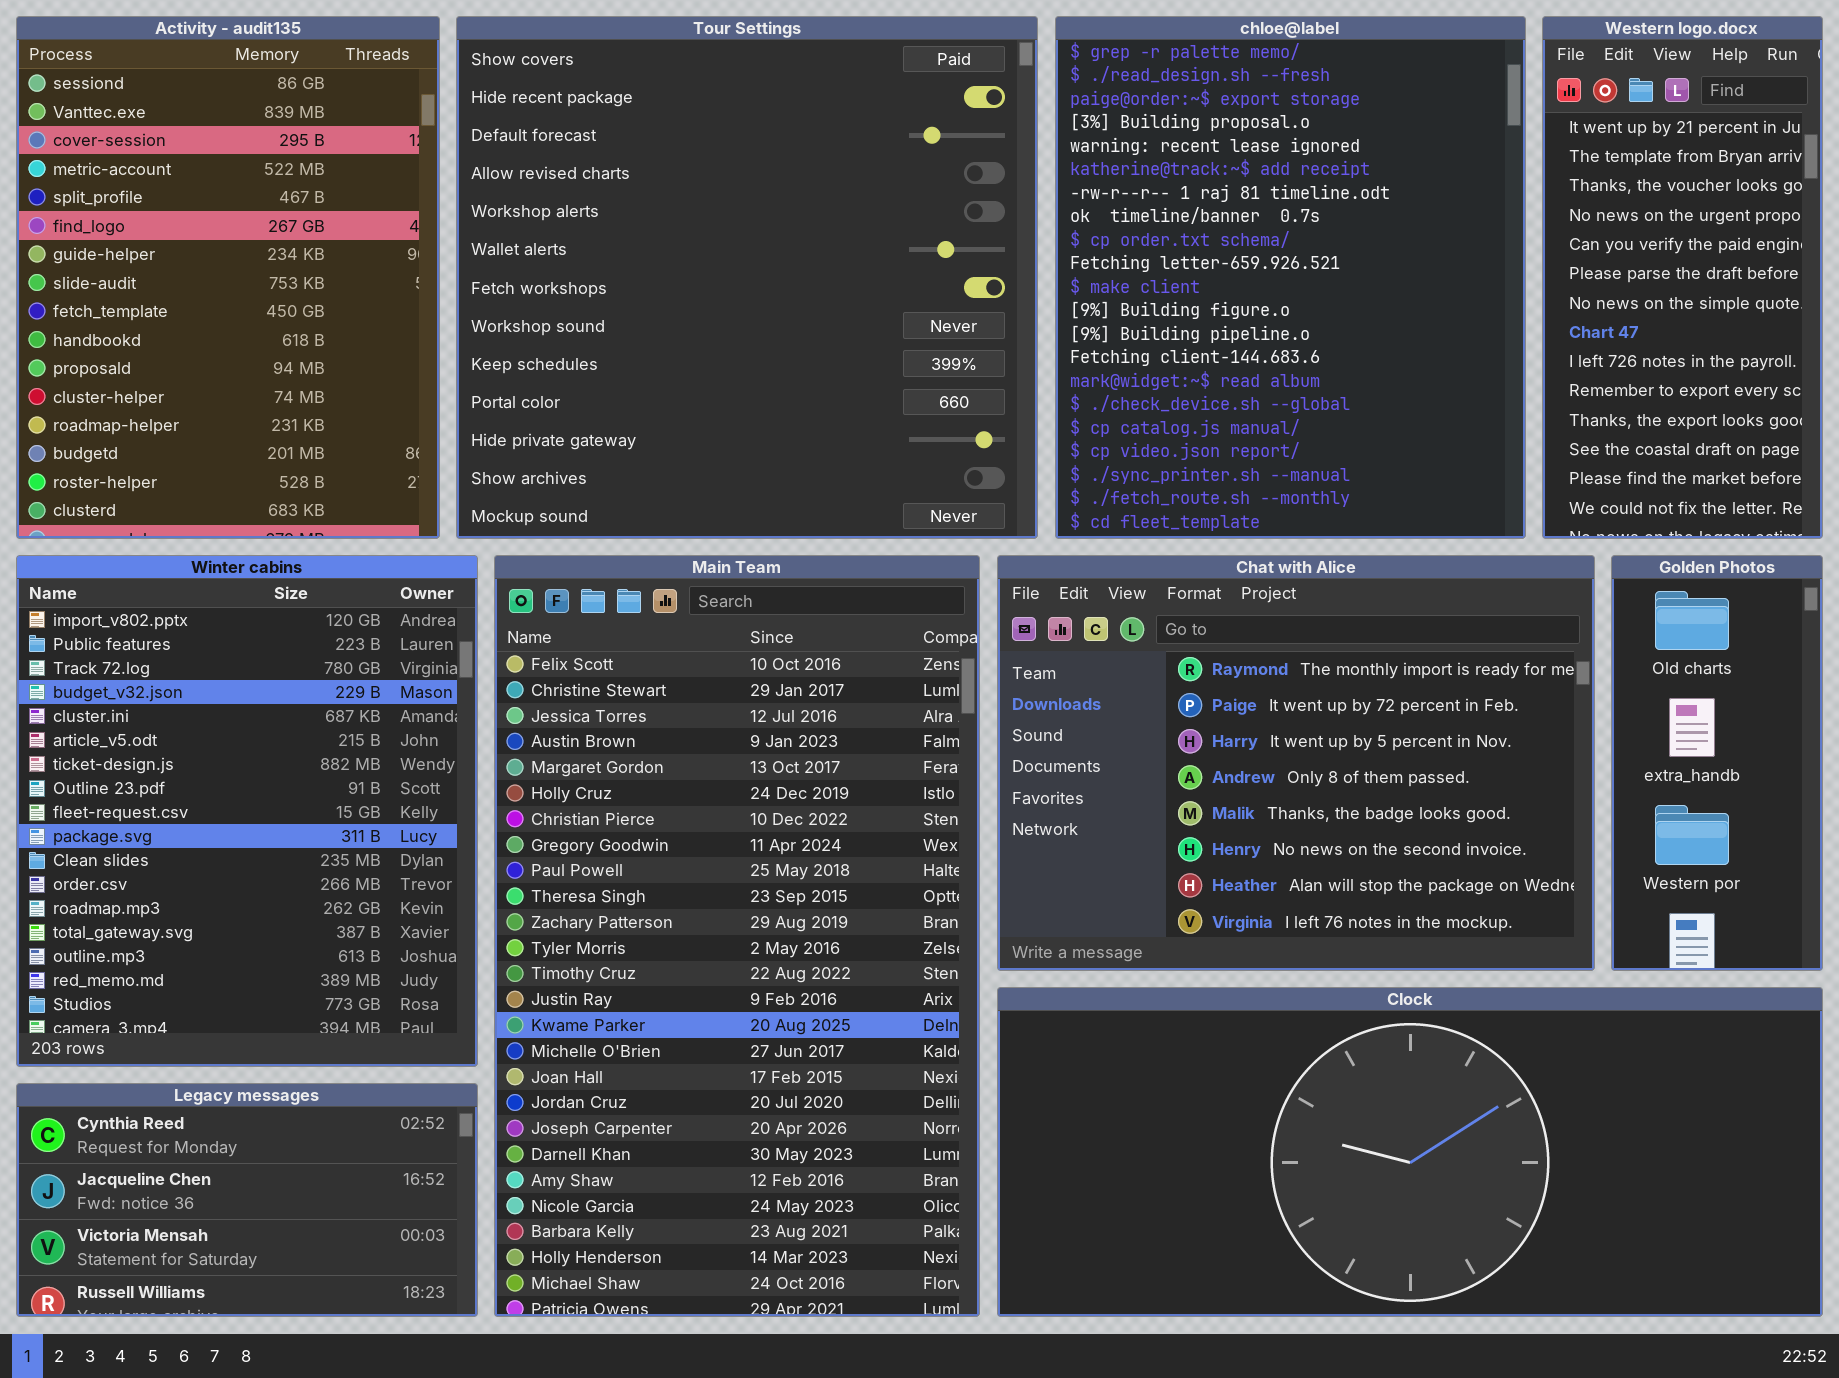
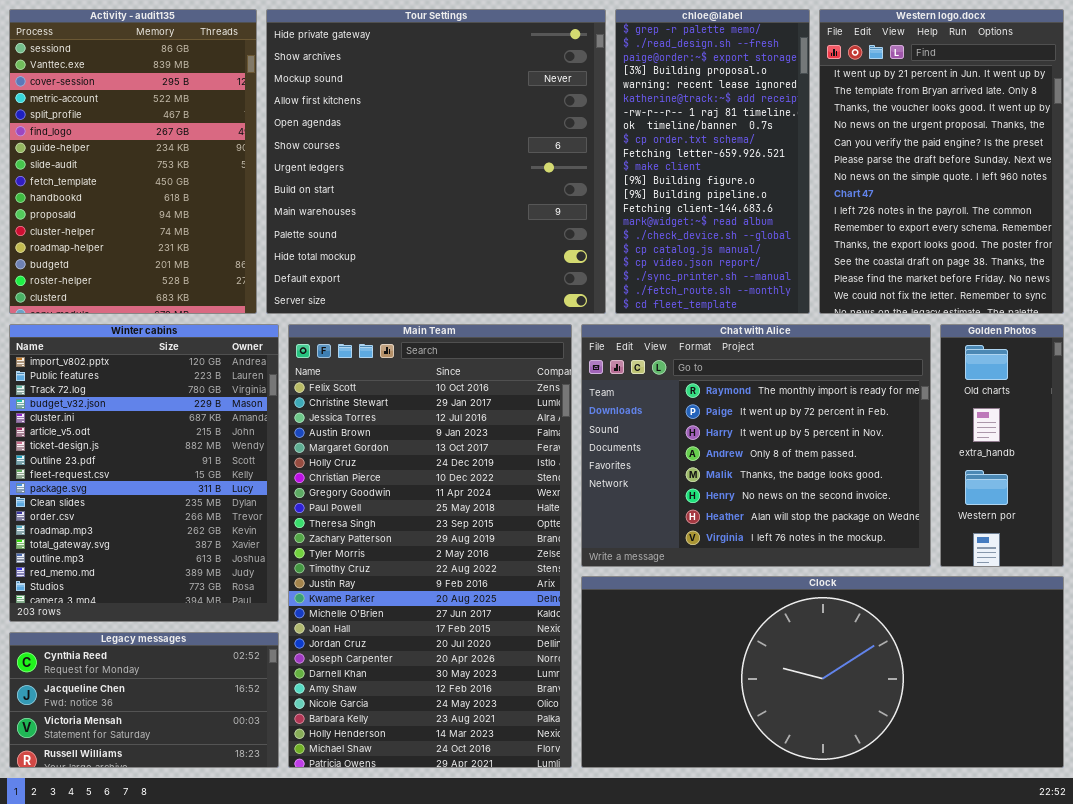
Tour Settings: [456,16,1038,539] -> [266,9,606,314], scrolled down 10 rows
chloe@label: [1055,16,1526,539] -> [615,9,810,314], resized
Western logo.docx: [1542,16,1823,539] -> [819,9,1064,314], resized

